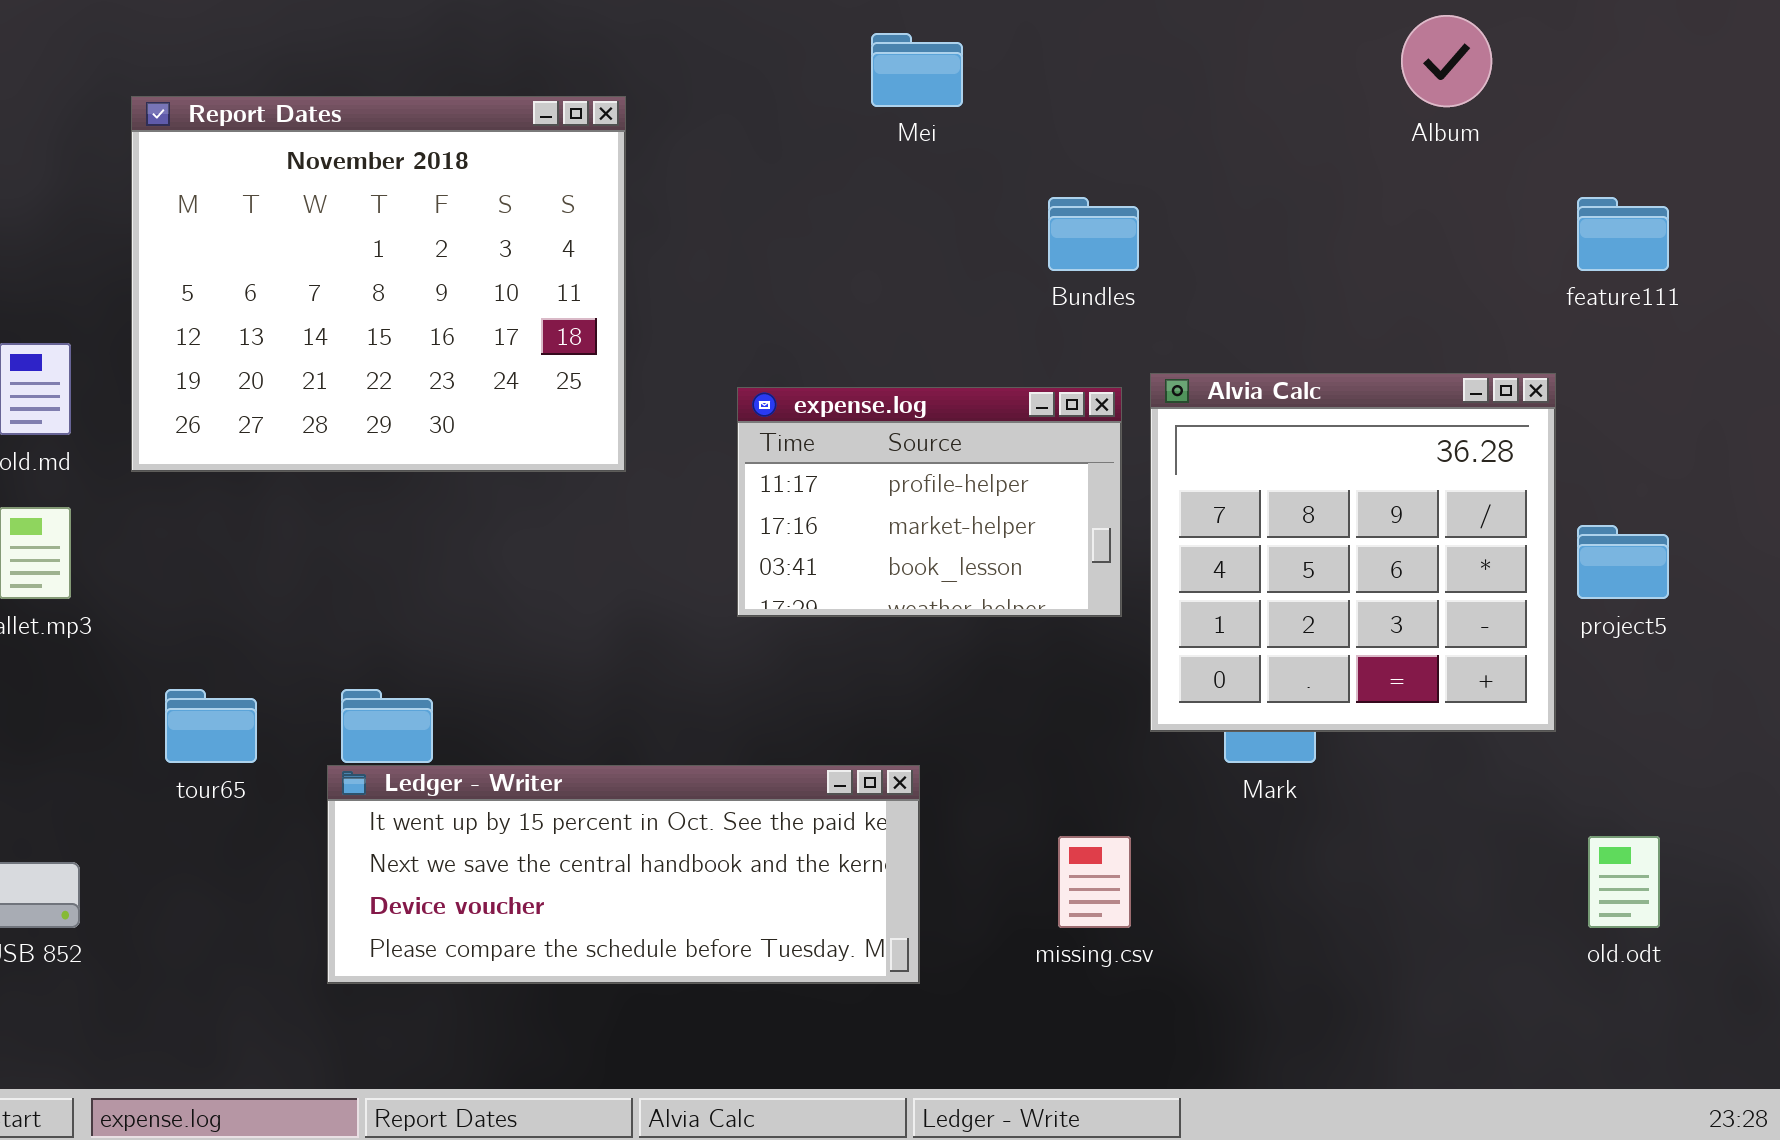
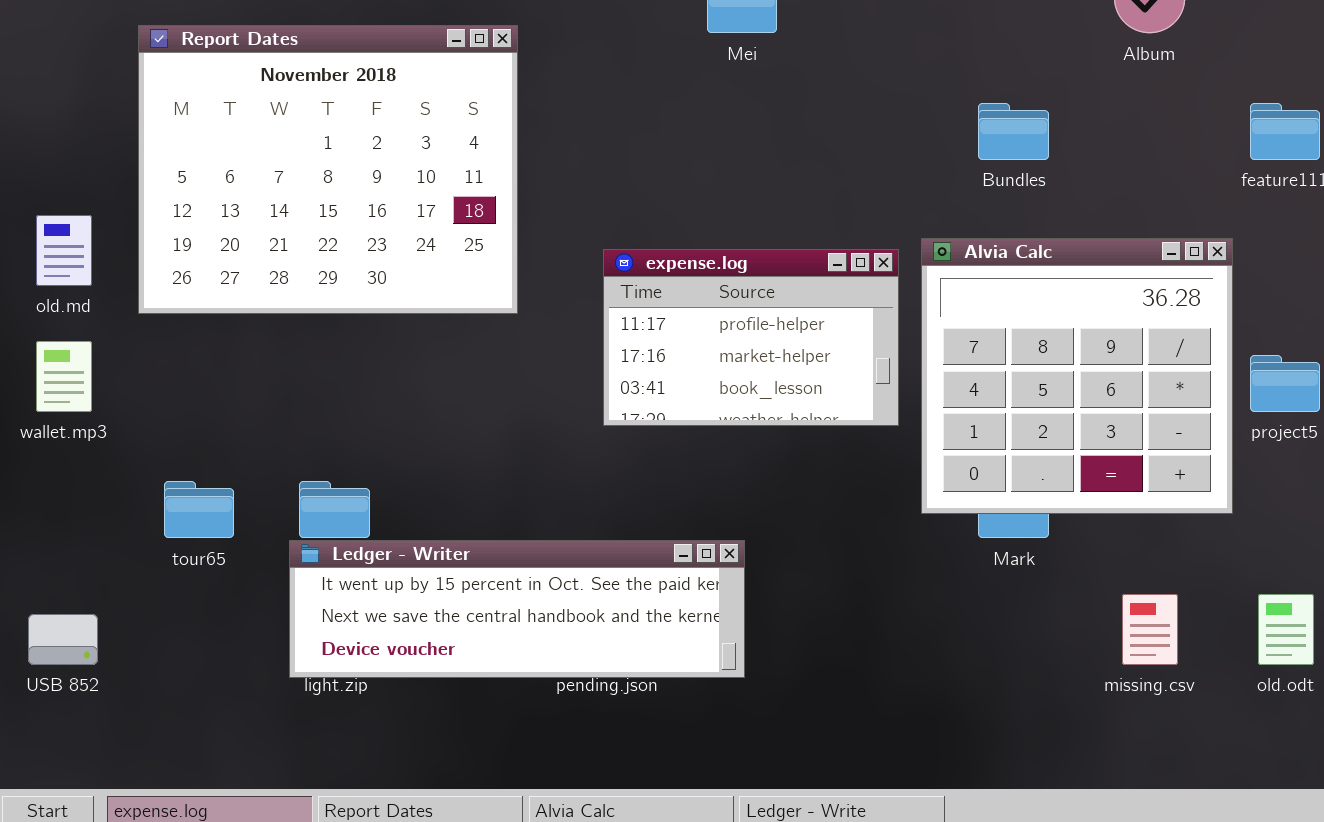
Bundles: [1048,197,1139,271] -> [978,103,1049,160], moved
Ledger - Writer: [327,765,920,984] -> [289,540,745,678], resized
missing.csv: [1058,836,1131,928] -> [1122,594,1178,665], moved

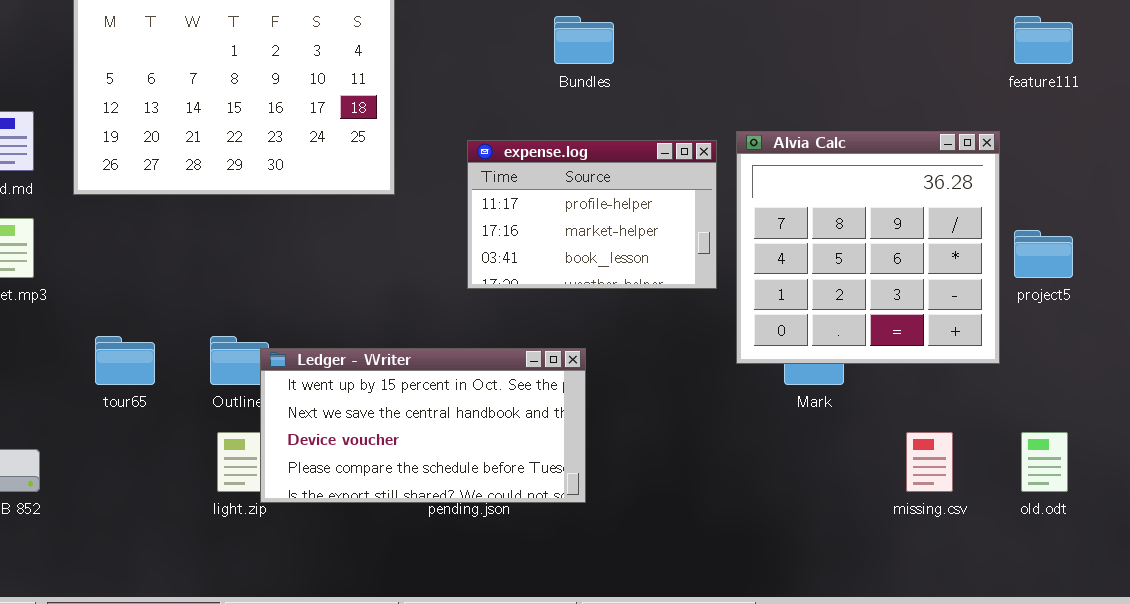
Bundles: [978,103,1049,160] -> [554,16,614,64], moved
Ledger - Writer: [289,540,745,678] -> [260,348,586,503], resized

